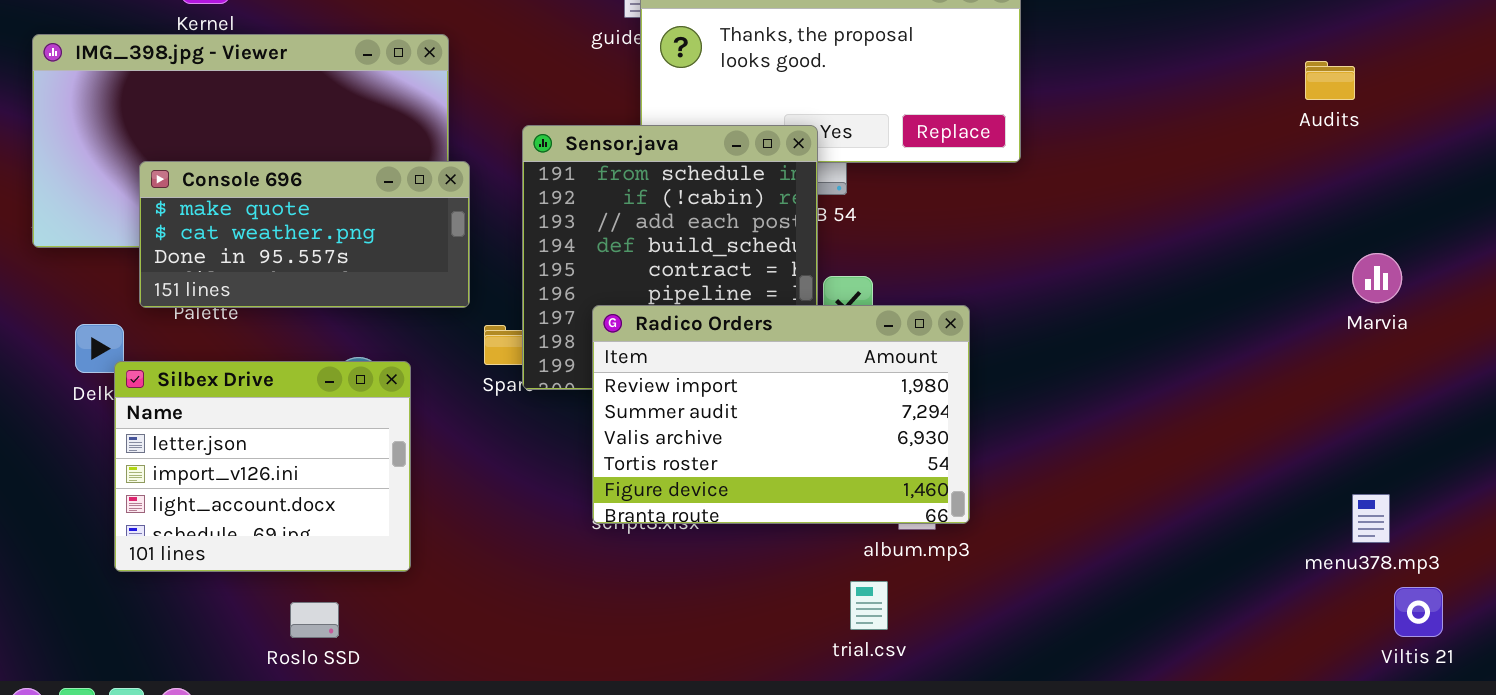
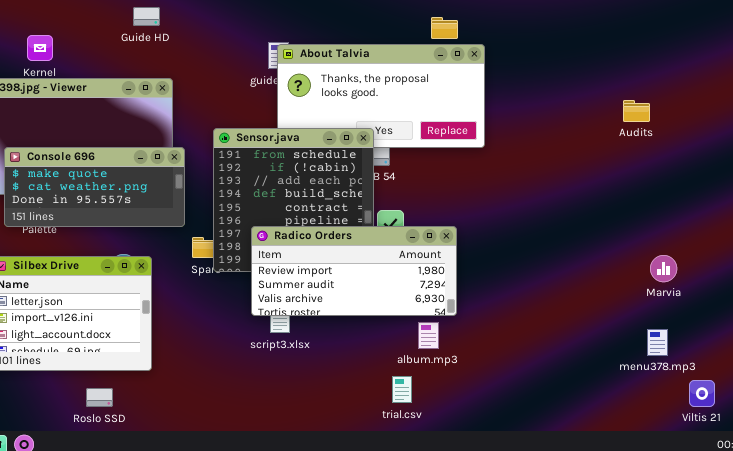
Audits: [1305,61,1355,100] -> [623,100,650,122], moved
Marvia: [1352,253,1402,303] -> [650,255,677,282], moved
Radico Orders: [592,305,970,524] -> [251,226,457,316], resized
menu378.mp3: [1352,494,1390,543] -> [647,329,668,356], moved

